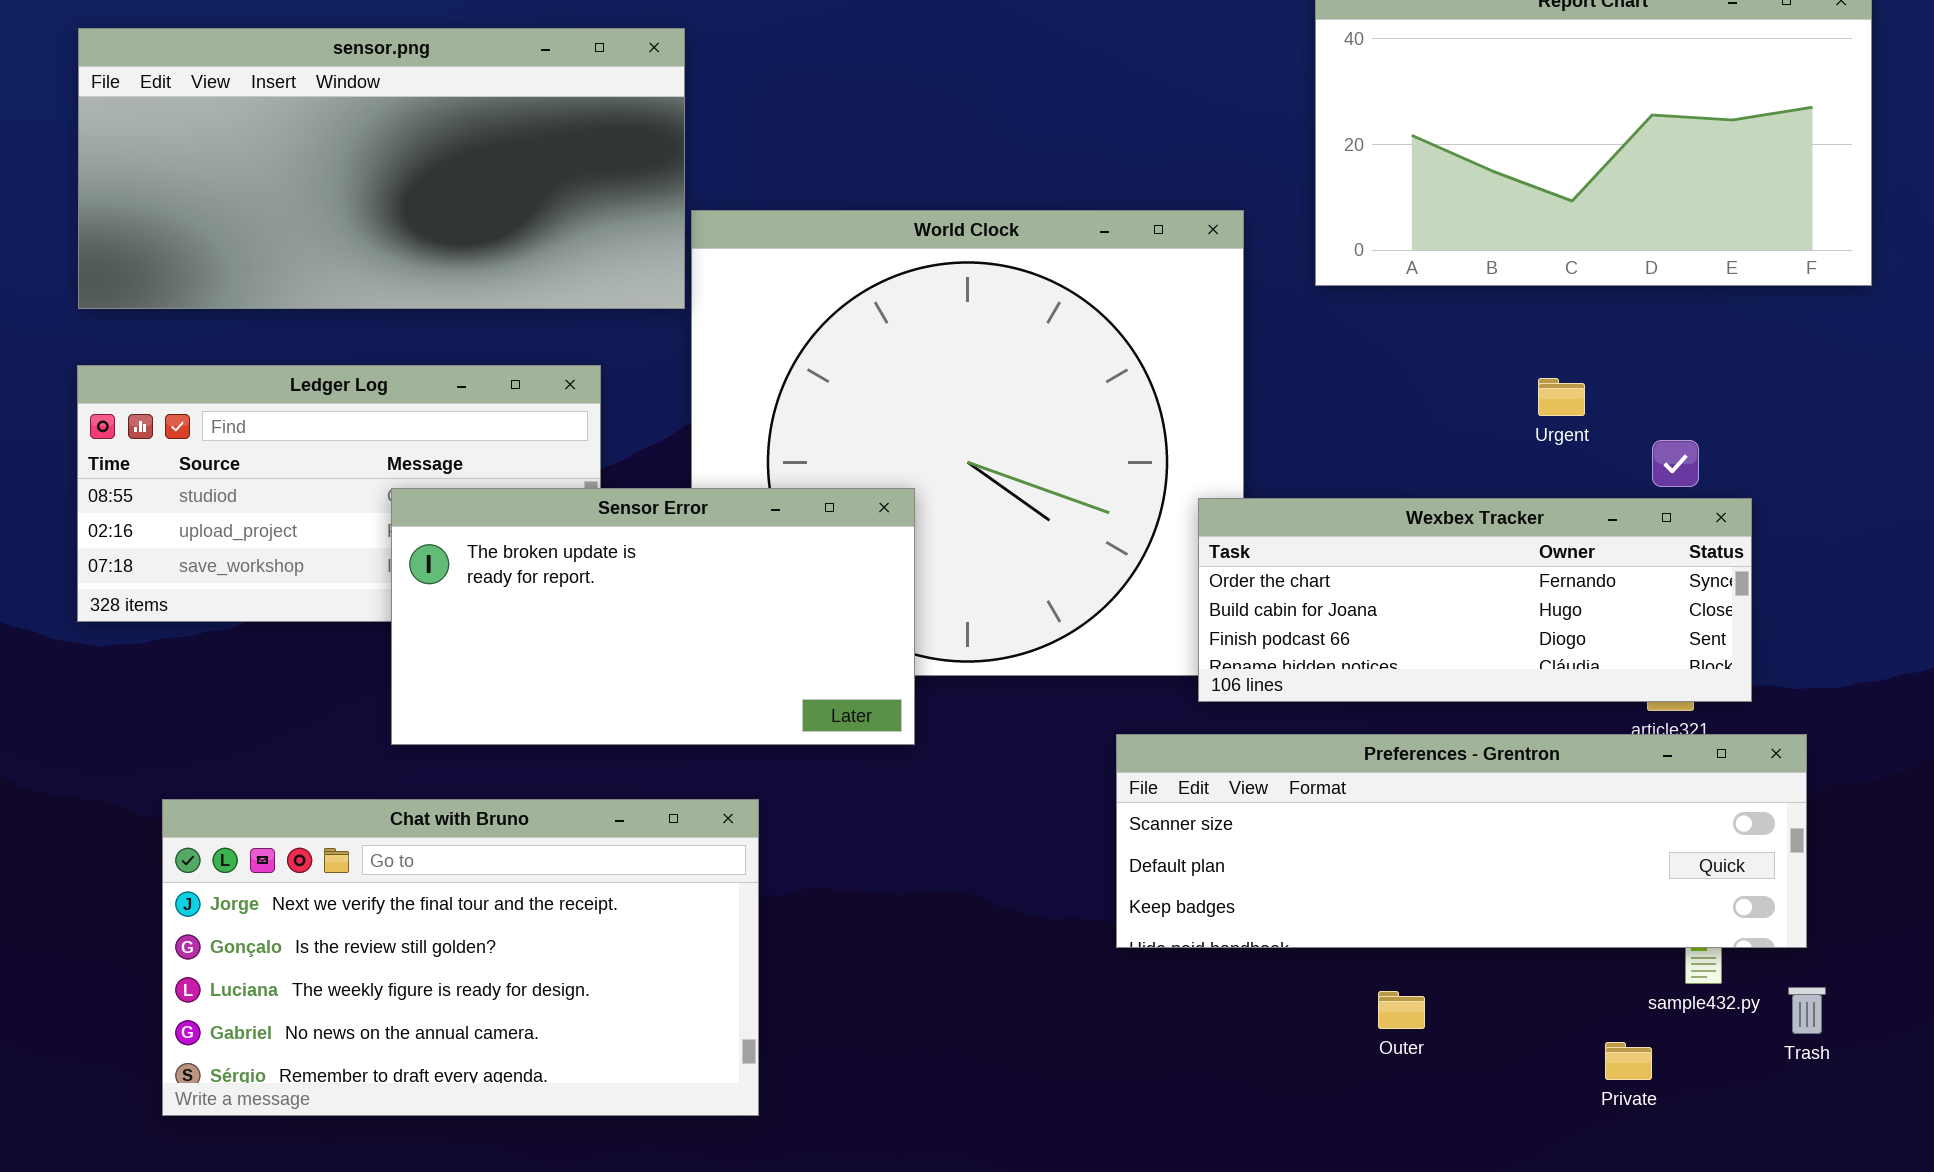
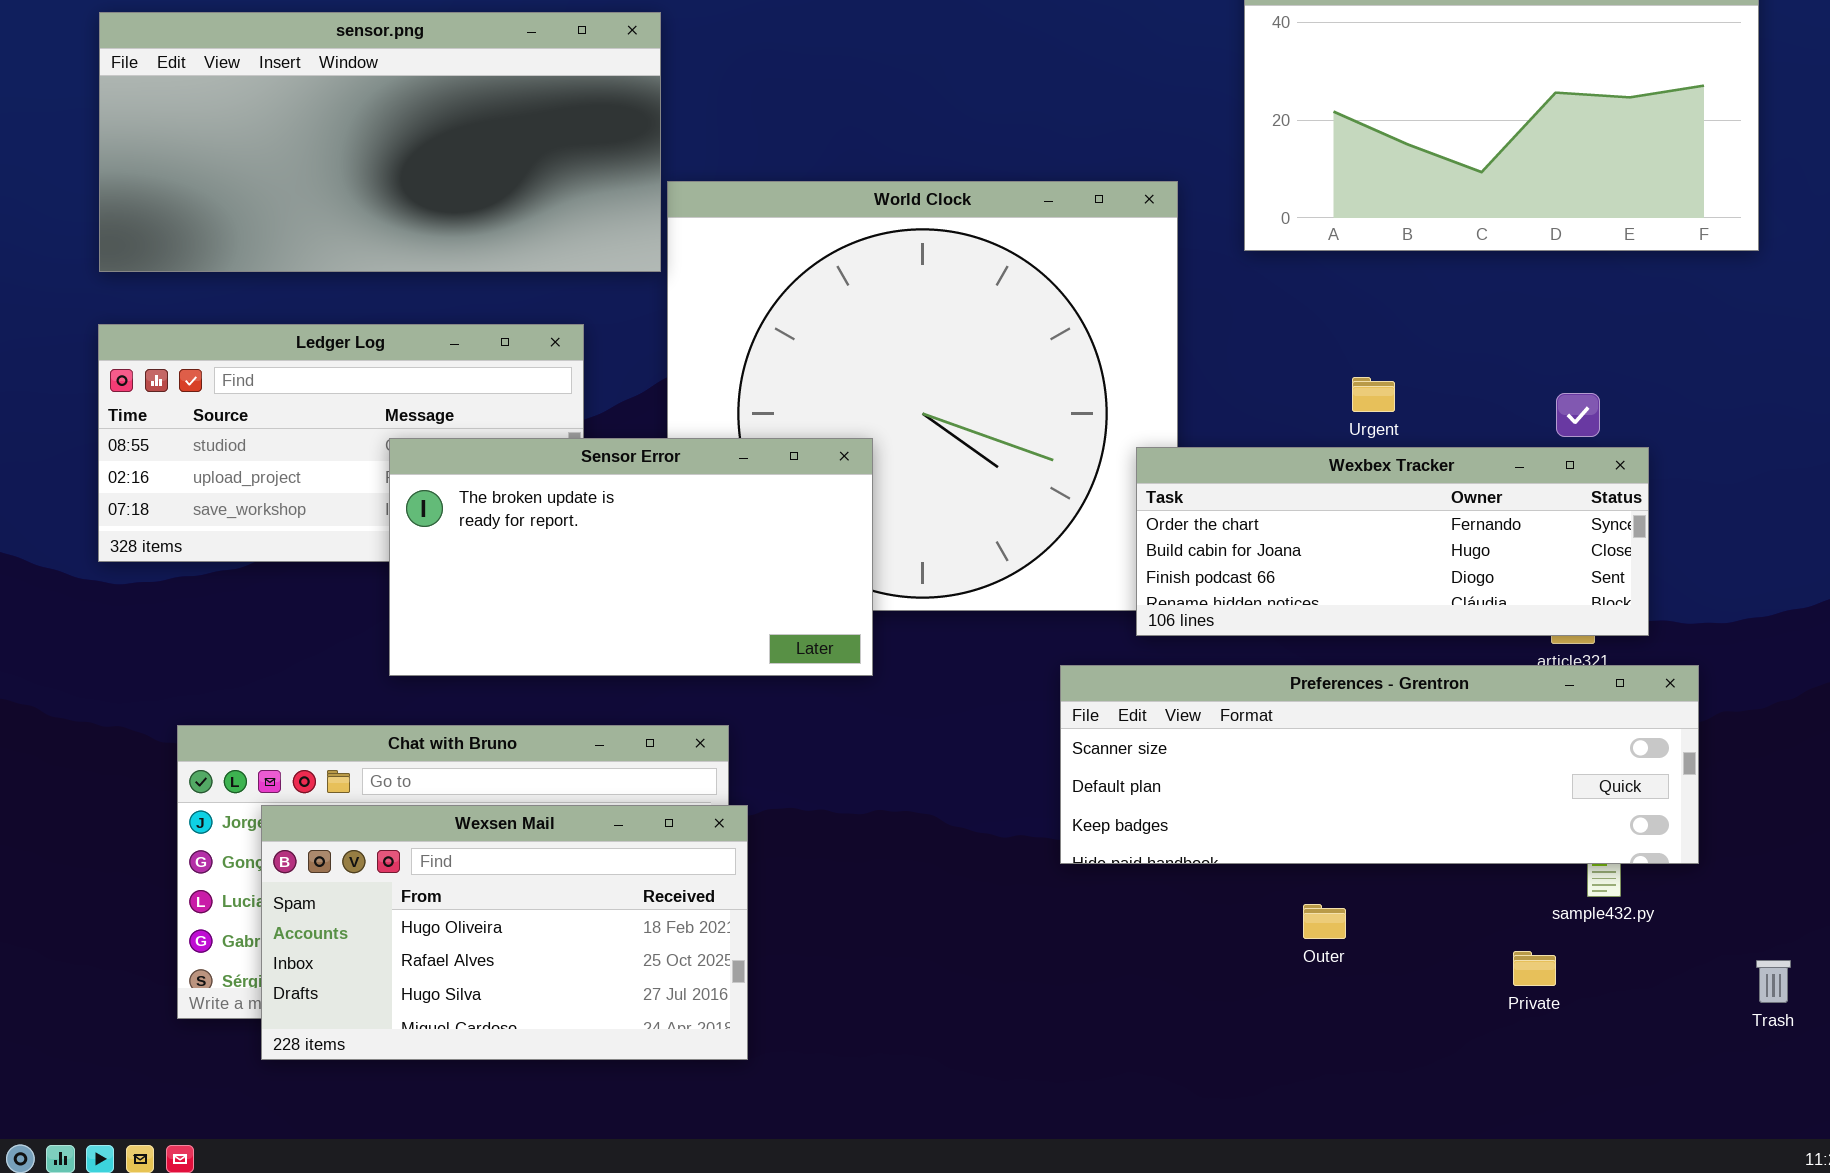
Urgent: [1538,378,1585,416] -> [1352,377,1395,412], moved
Wexsen Mail: none -> [261,805,748,1060], opened
Trash: [1788,987,1826,1034] -> [1756,960,1791,1003], moved

